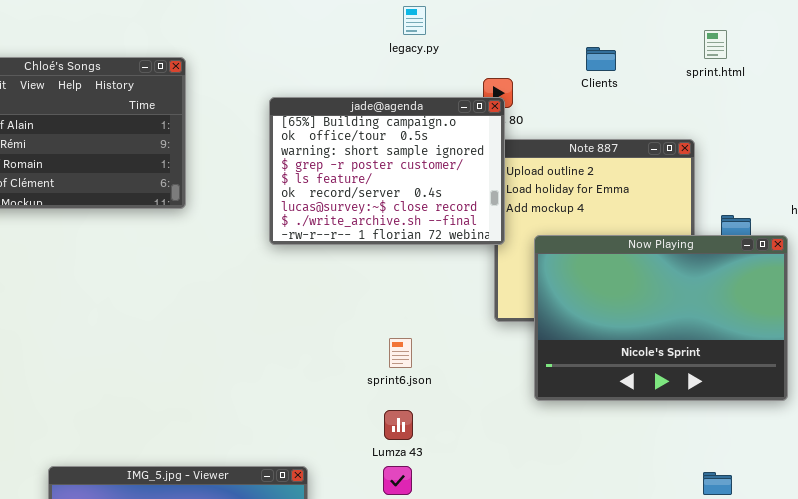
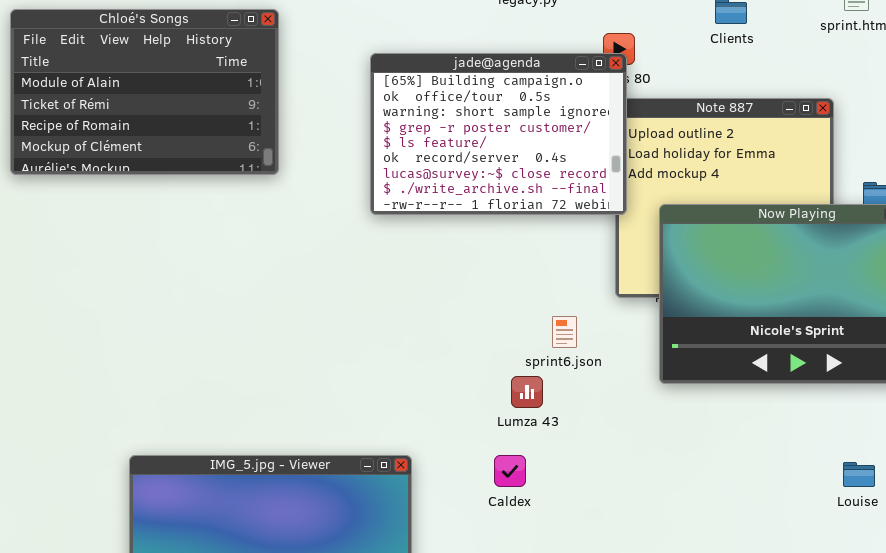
sprint6.json: [389,338,412,368] -> [552,316,577,348], moved
Lumza 43: [384,410,413,440] -> [511,376,543,408], moved

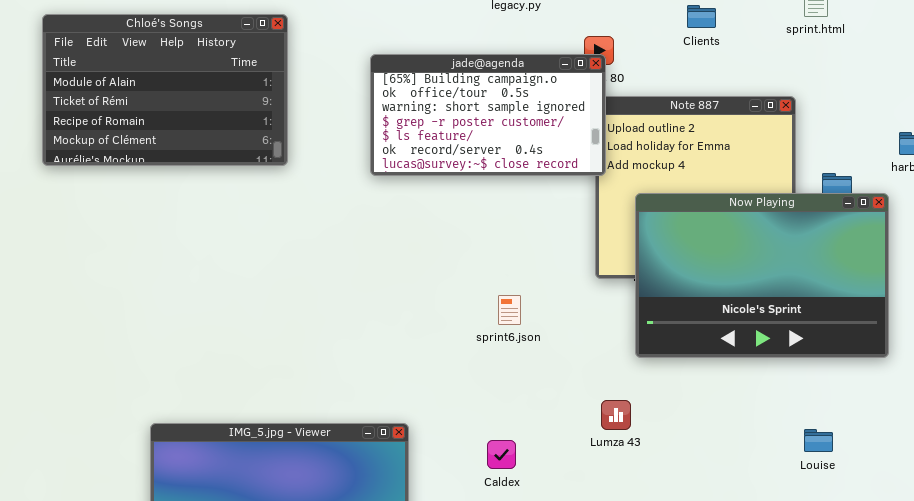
jade@agenda: [370,53,627,215] -> [370,54,606,176], resized
sprint6.json: [552,316,577,348] -> [498,295,521,325], moved
Lumza 43: [511,376,543,408] -> [601,400,631,430], moved
Caldex: [494,455,526,487] -> [487,440,516,469], moved

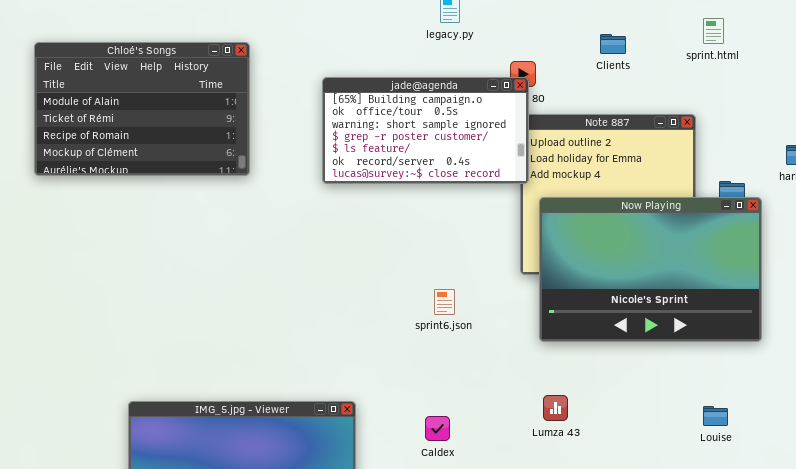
Now Playing: [635,193,889,358] -> [539,197,762,342], moved
Lumza 43: [601,400,631,430] -> [543,395,568,421], moved

